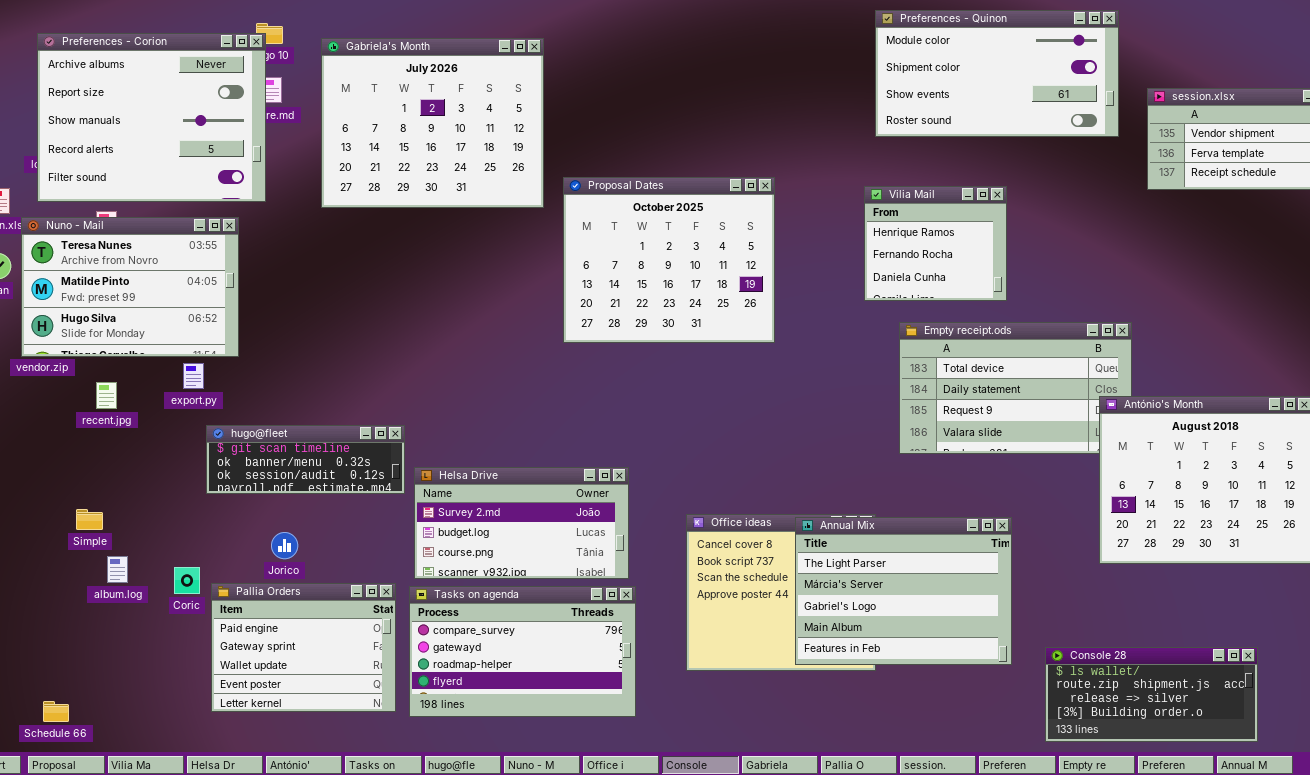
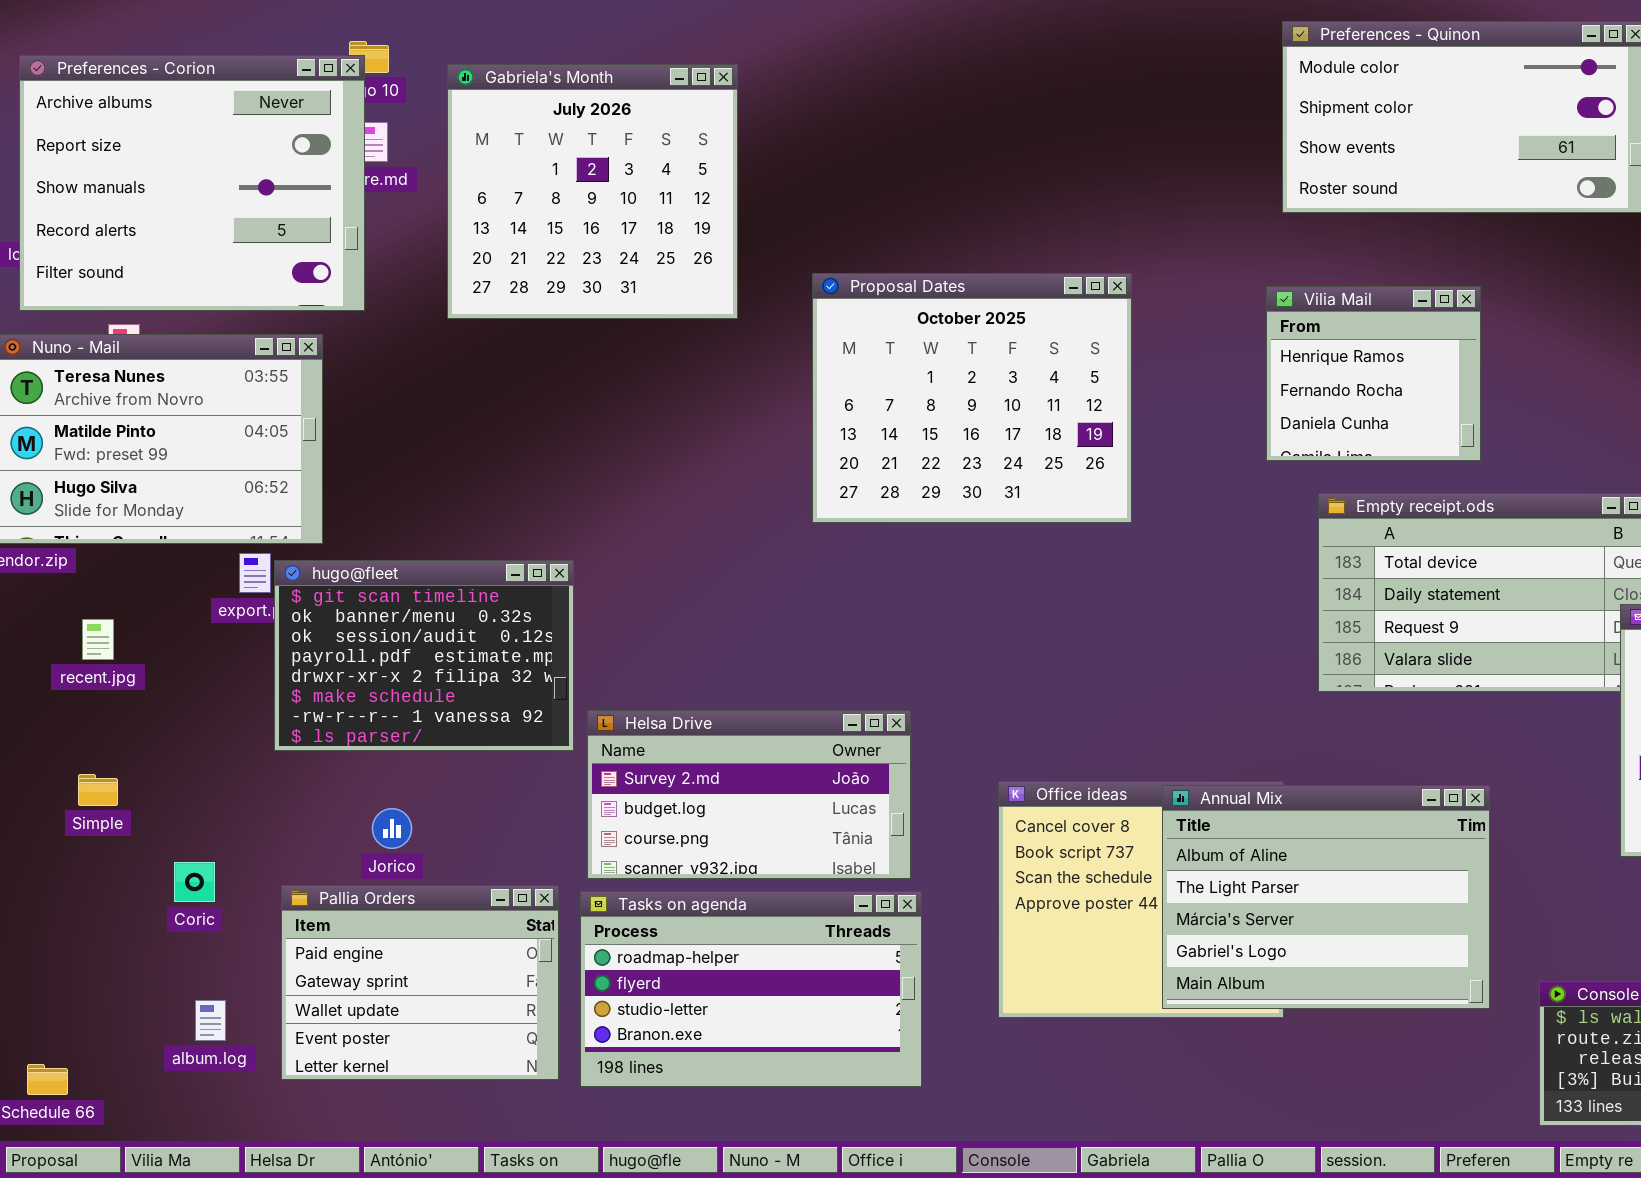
Gabriela's Month: [321,38,544,208] -> [447,64,738,319], resized
recent.jpg: [96,382,117,409] -> [82,619,114,660], moved
hugo@fleet: [206,425,405,494] -> [274,560,574,751], resized
Annual Mix: [795,517,1012,665] -> [1162,785,1490,1009], scrolled up 1 row
album.log: [107,556,128,583] -> [195,1000,226,1041], moved
Coric: [174,567,200,594] -> [174,862,215,902], moved
Tasks on agenda: [409,586,636,717] -> [580,891,922,1087], scrolled down 2 rows

